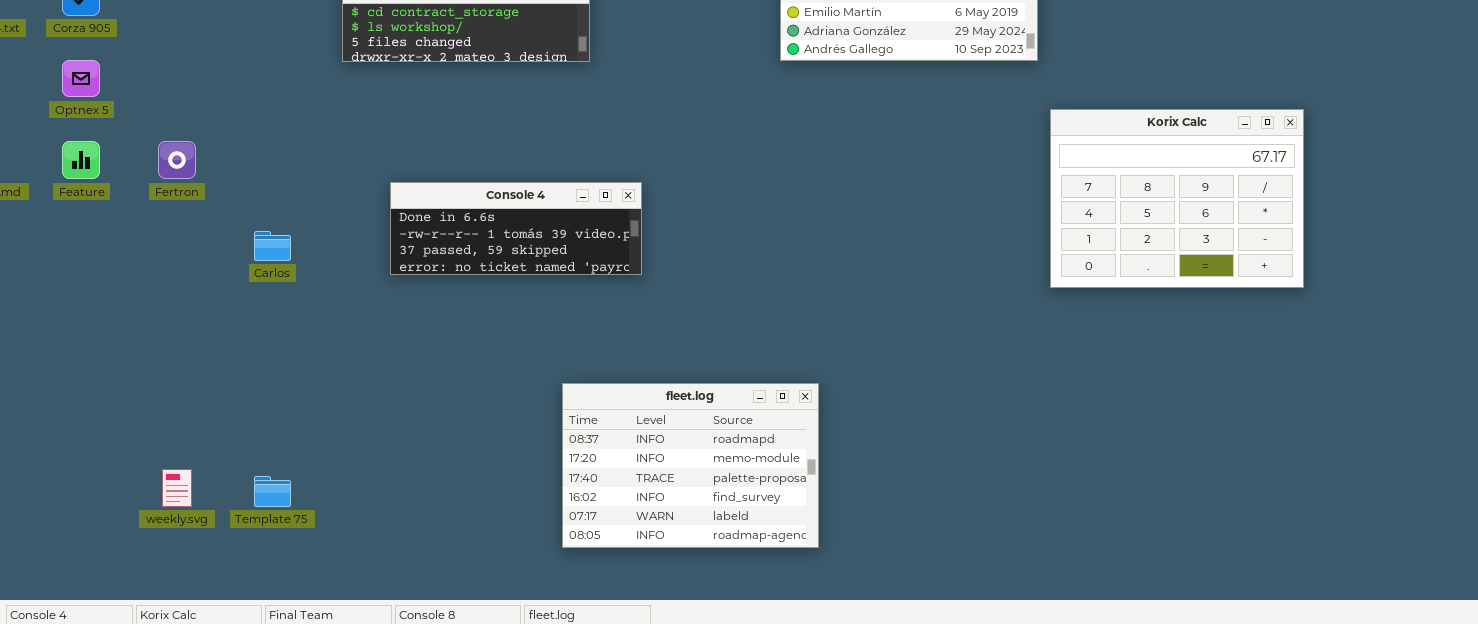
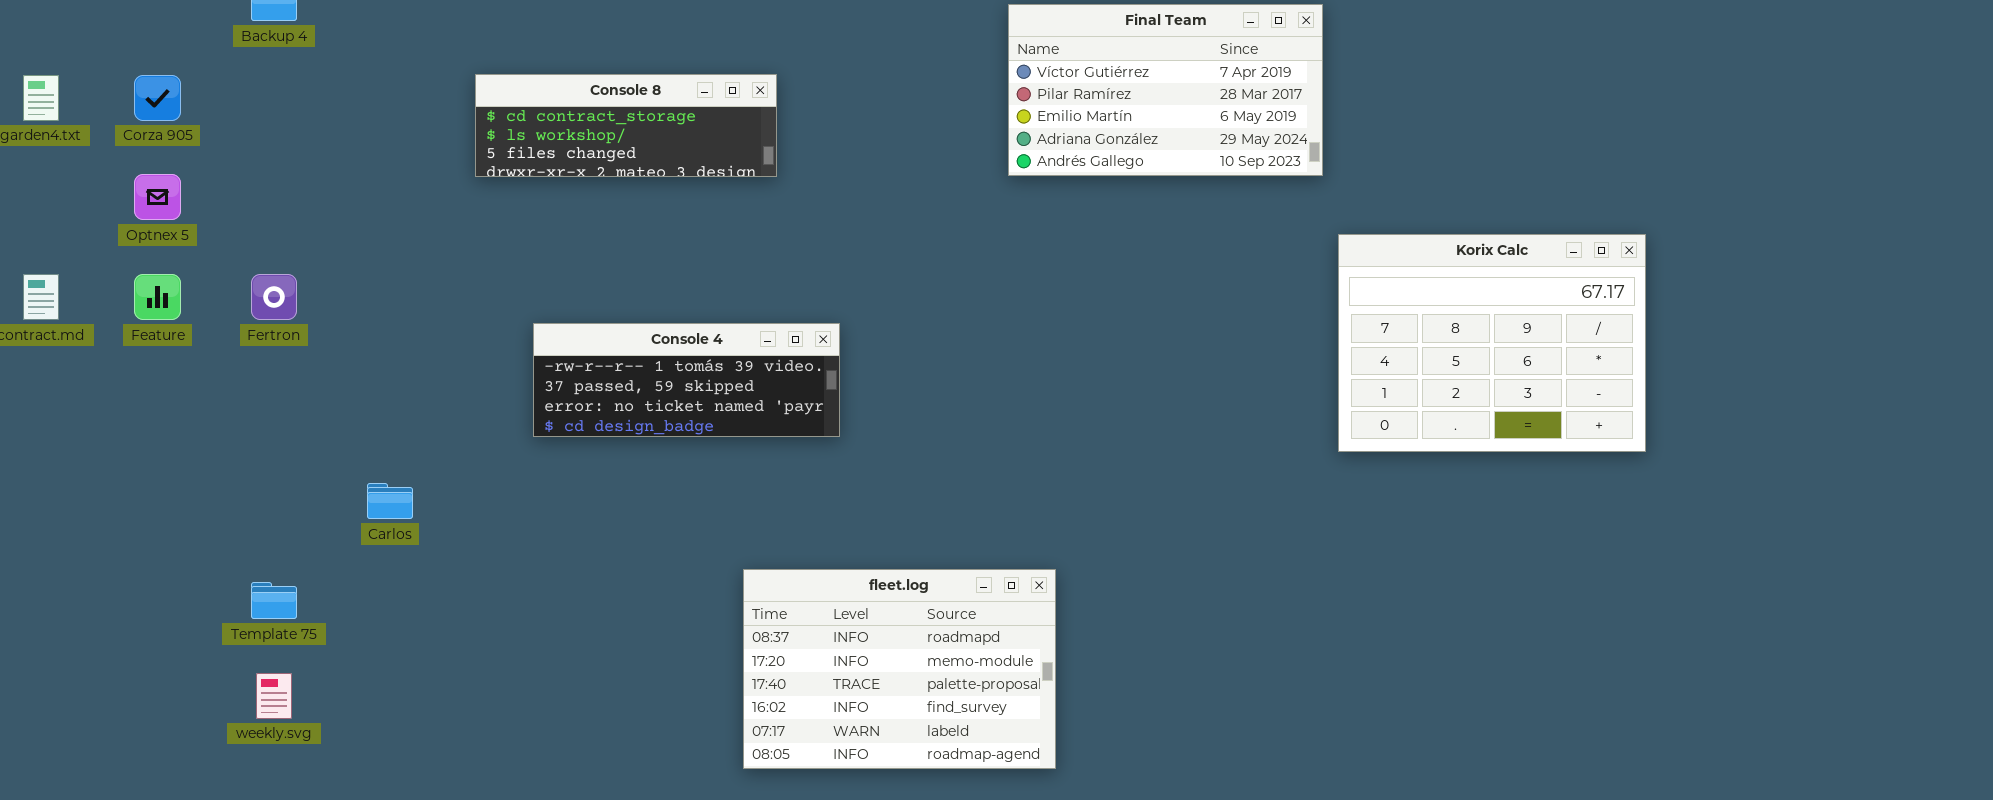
Console 4: [390,182,642,275] -> [533,323,840,437], scrolled down 1 row
Carlos: [254,231,291,261] -> [367,483,413,519], moved
Template 75: [254,476,291,507] -> [251,582,297,619], moved

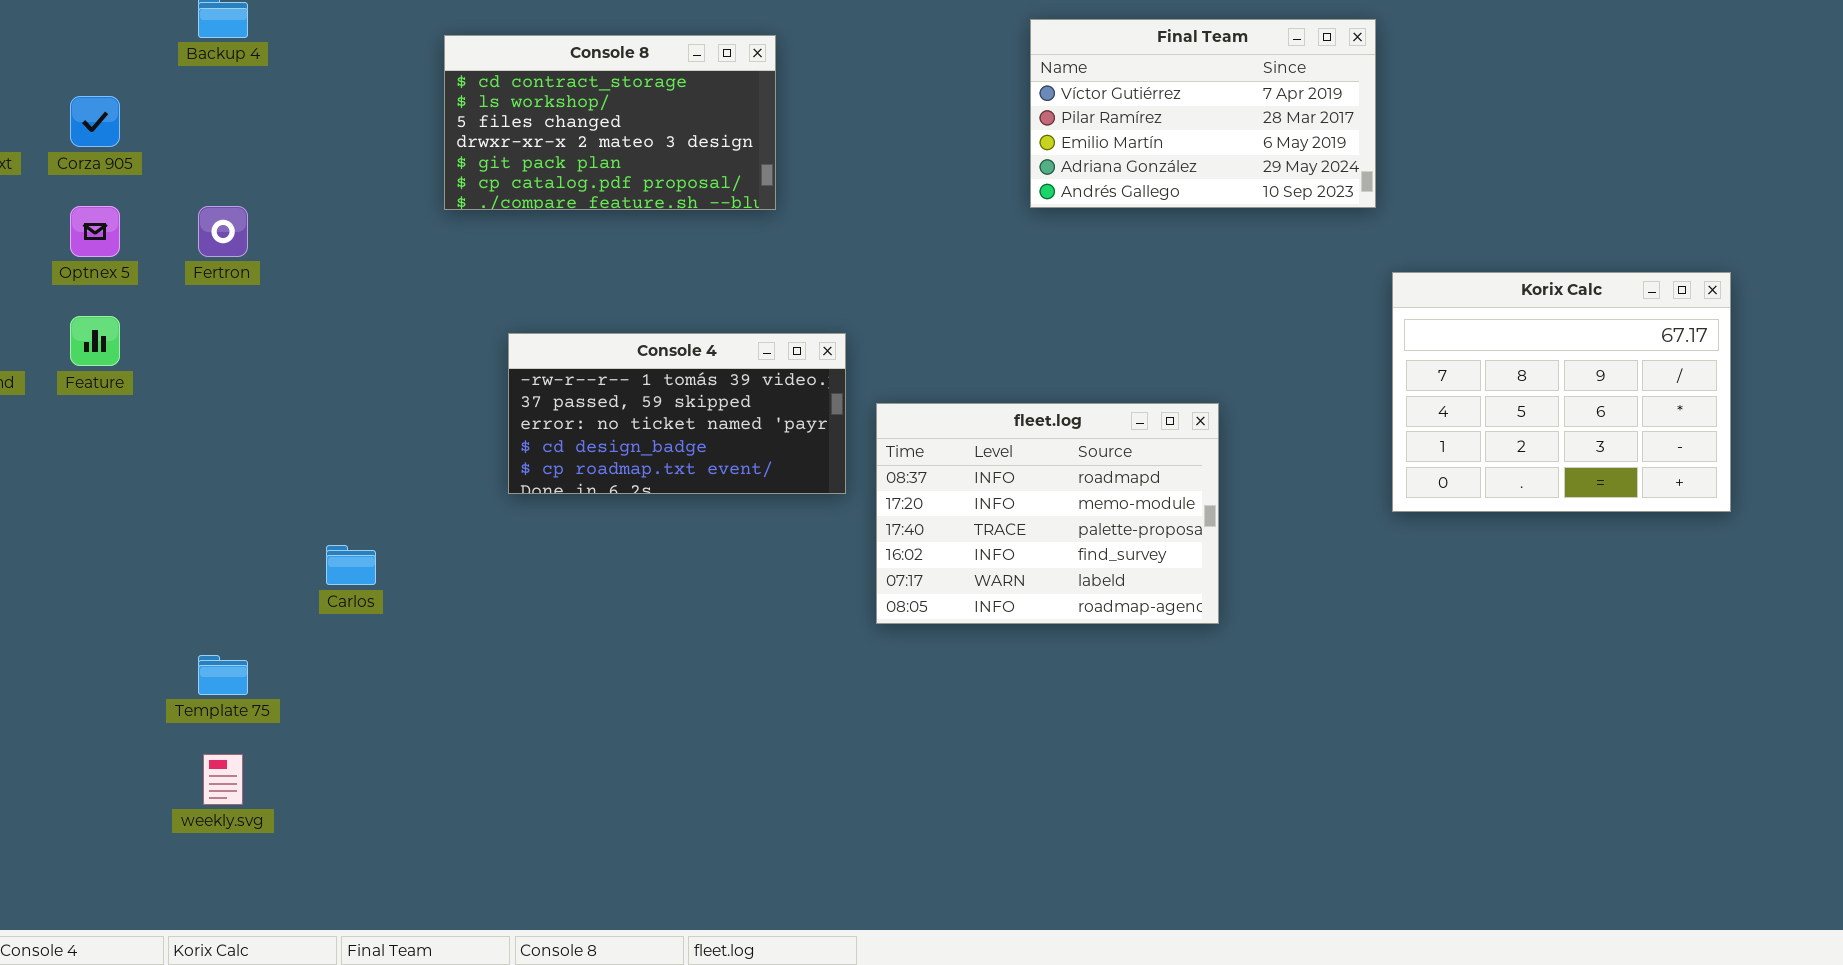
Console 8: [475,74,777,177] -> [444,35,776,210], resized
Fertron: [251,274,297,320] -> [198,206,248,257], moved
Console 4: [533,323,840,437] -> [508,333,846,494], resized
fleet.log: [743,569,1056,769] -> [876,403,1219,624], moved

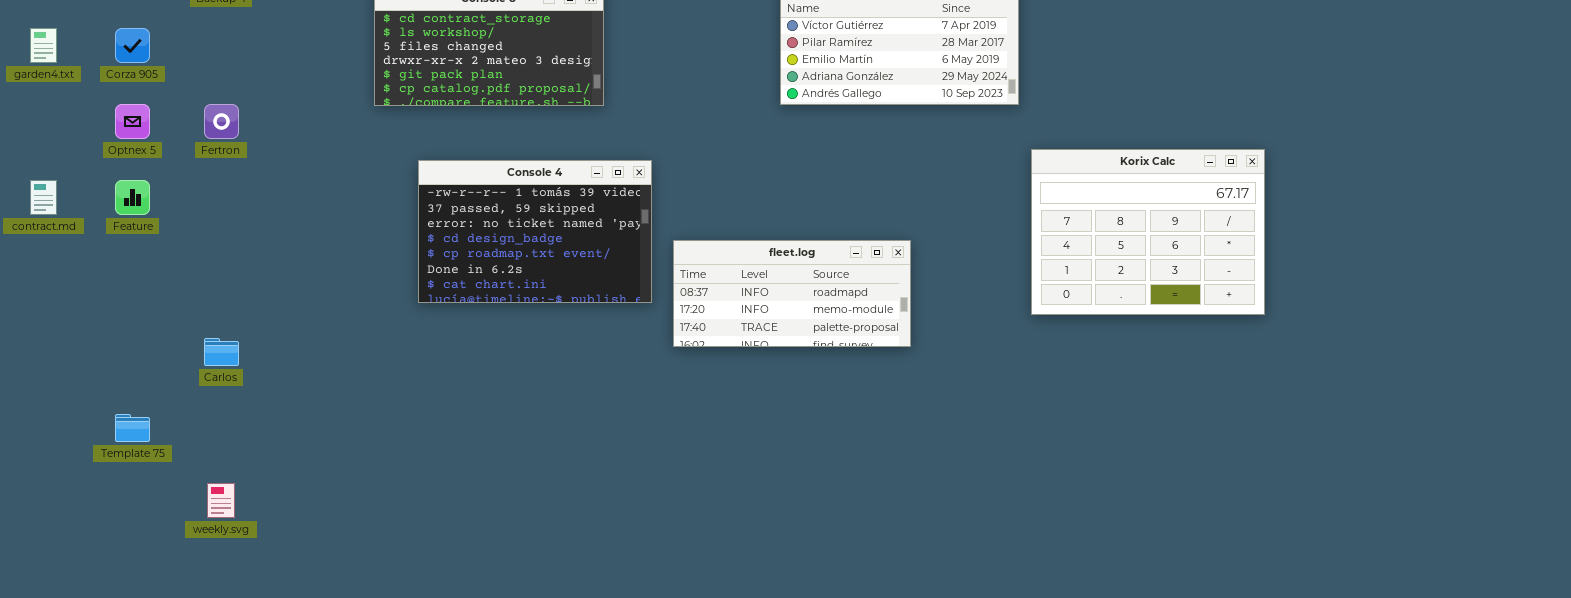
Console 4: [508,333,846,494] -> [418,160,652,303], resized
fleet.log: [876,403,1219,624] -> [673,240,911,347], resized
Carlos: [326,545,376,585] -> [204,338,239,366], moved
Template 75: [198,655,248,695] -> [115,414,150,442], moved

